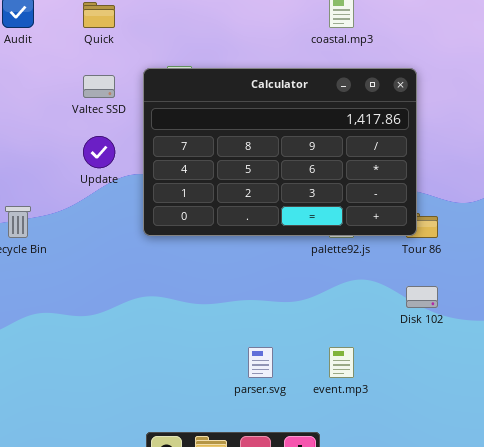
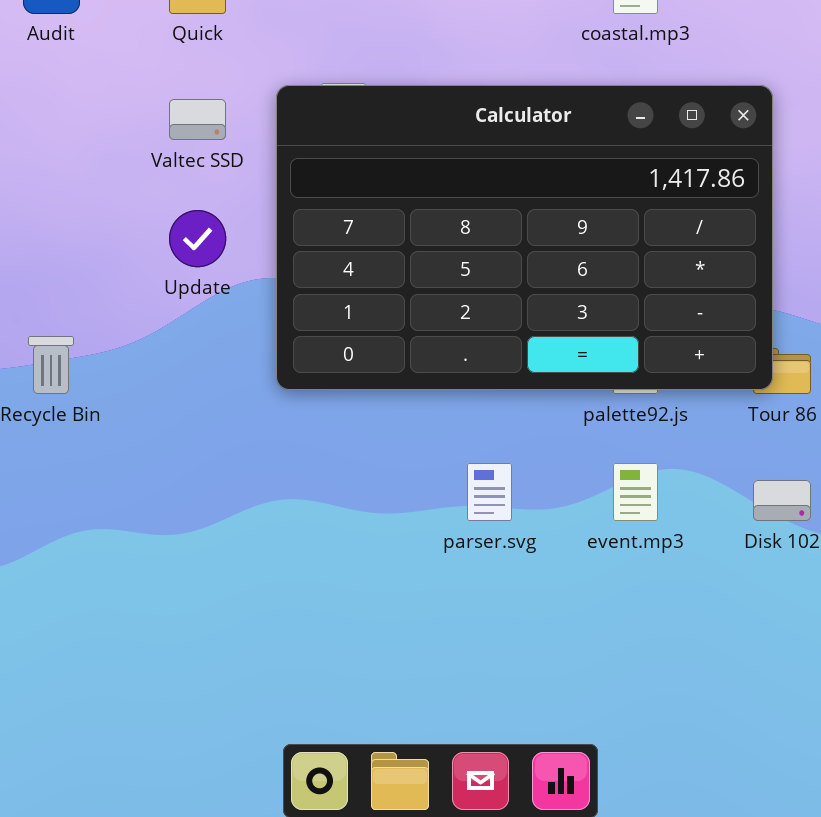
parser.svg: [248,347,273,378] -> [467,463,512,521], moved
event.mp3: [329,347,354,378] -> [613,463,658,521], moved

